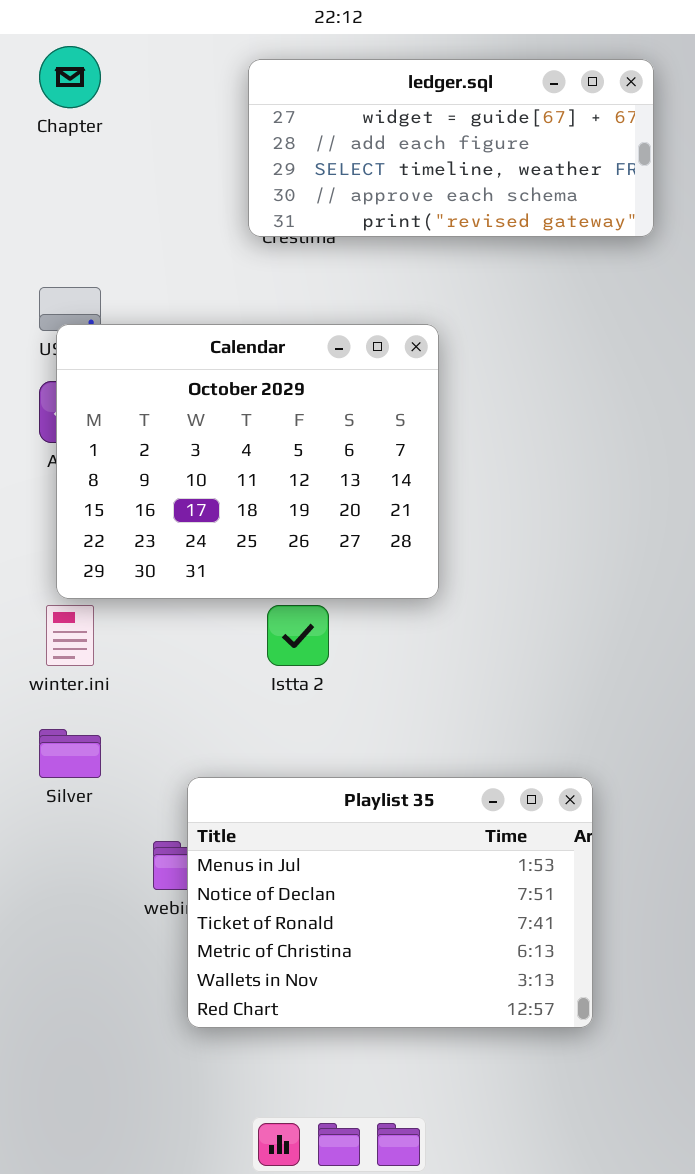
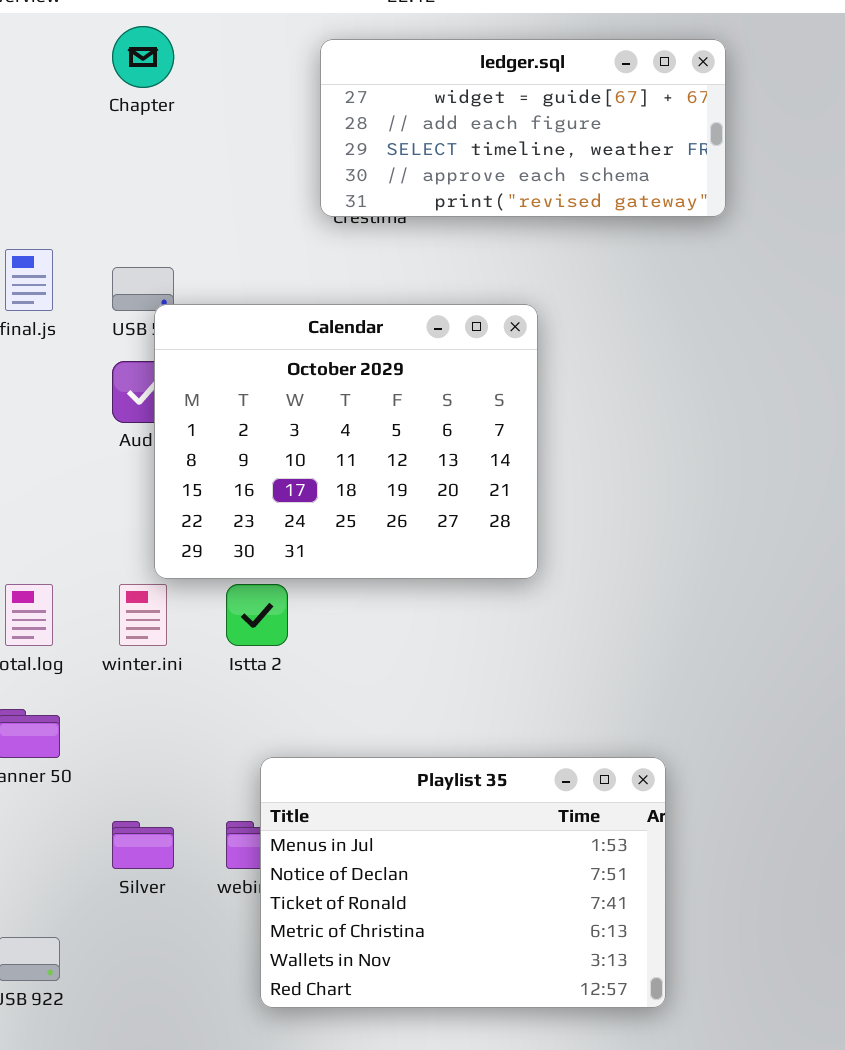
Calendar: [56,324,439,599] -> [154,304,538,579], moved
Istta 2: [267,605,329,666] -> [226,584,288,646], moved
Silver: [39,729,101,778] -> [112,821,174,869], moved

